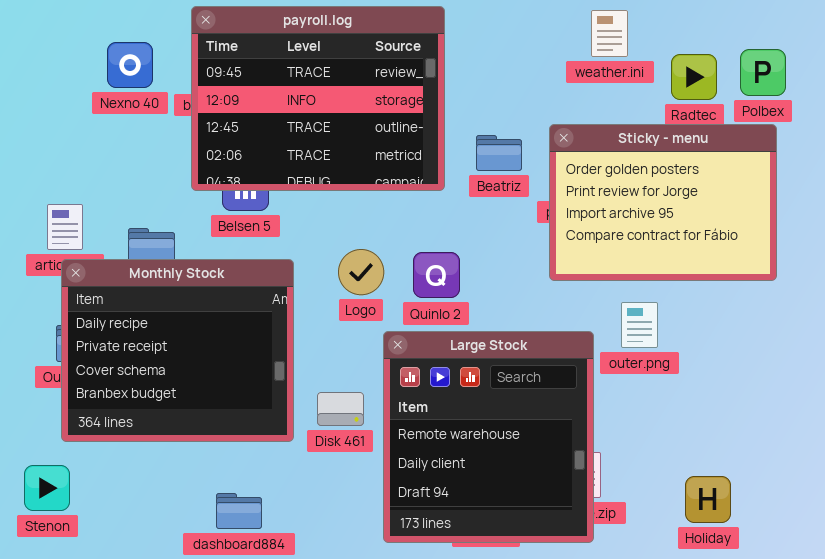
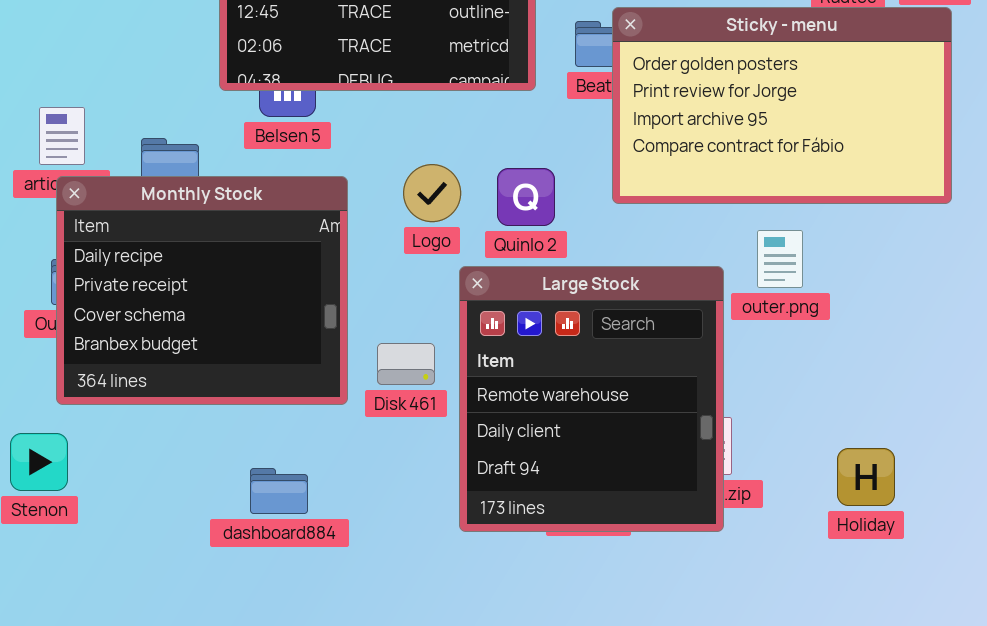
Sticky - menu: [549,124,777,281] -> [612,7,952,204], resized

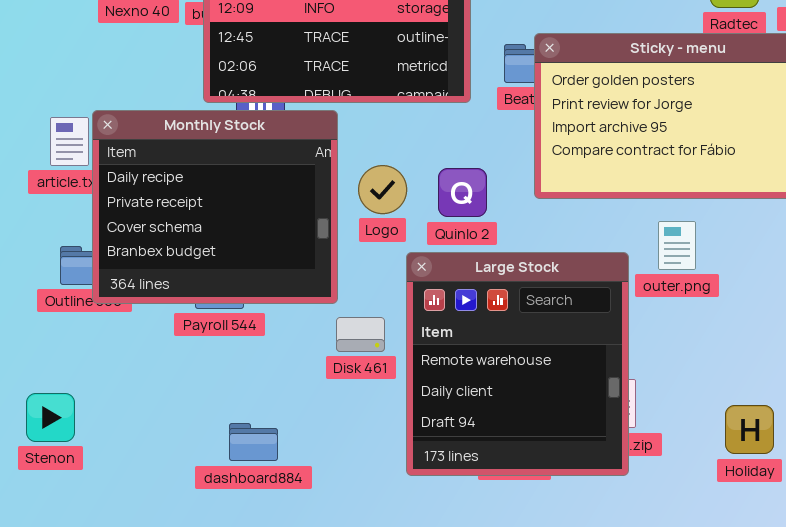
Monthly Stock: [56,176,348,405] -> [92,110,338,304], moved

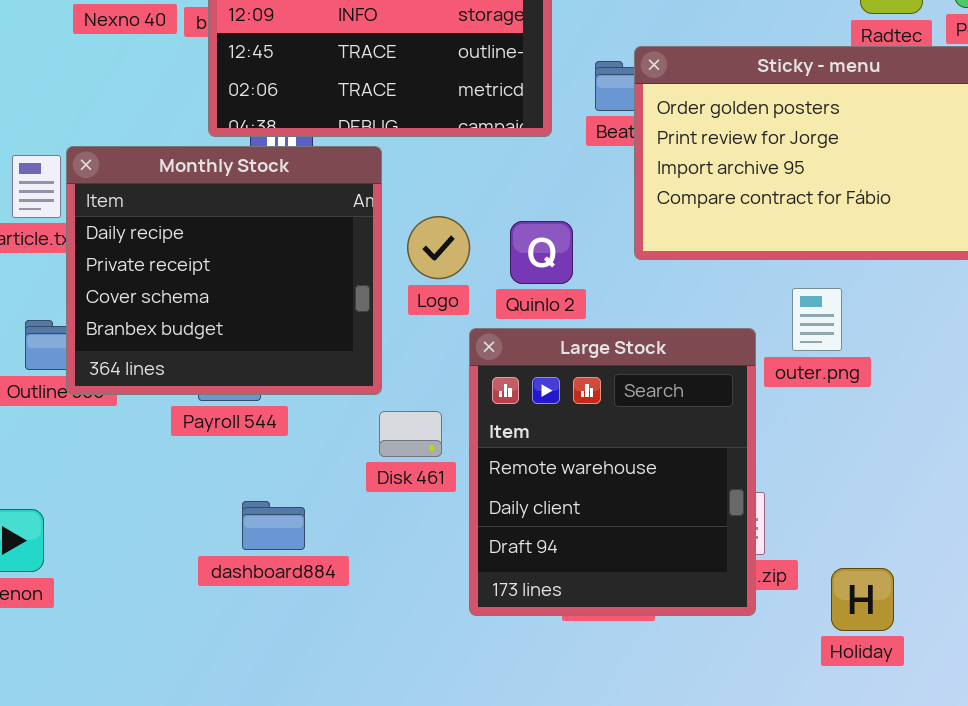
Holiday: [725,405,774,454] -> [831,568,894,631], moved
dashboard884: [229,423,278,461] -> [242,501,305,550], moved

